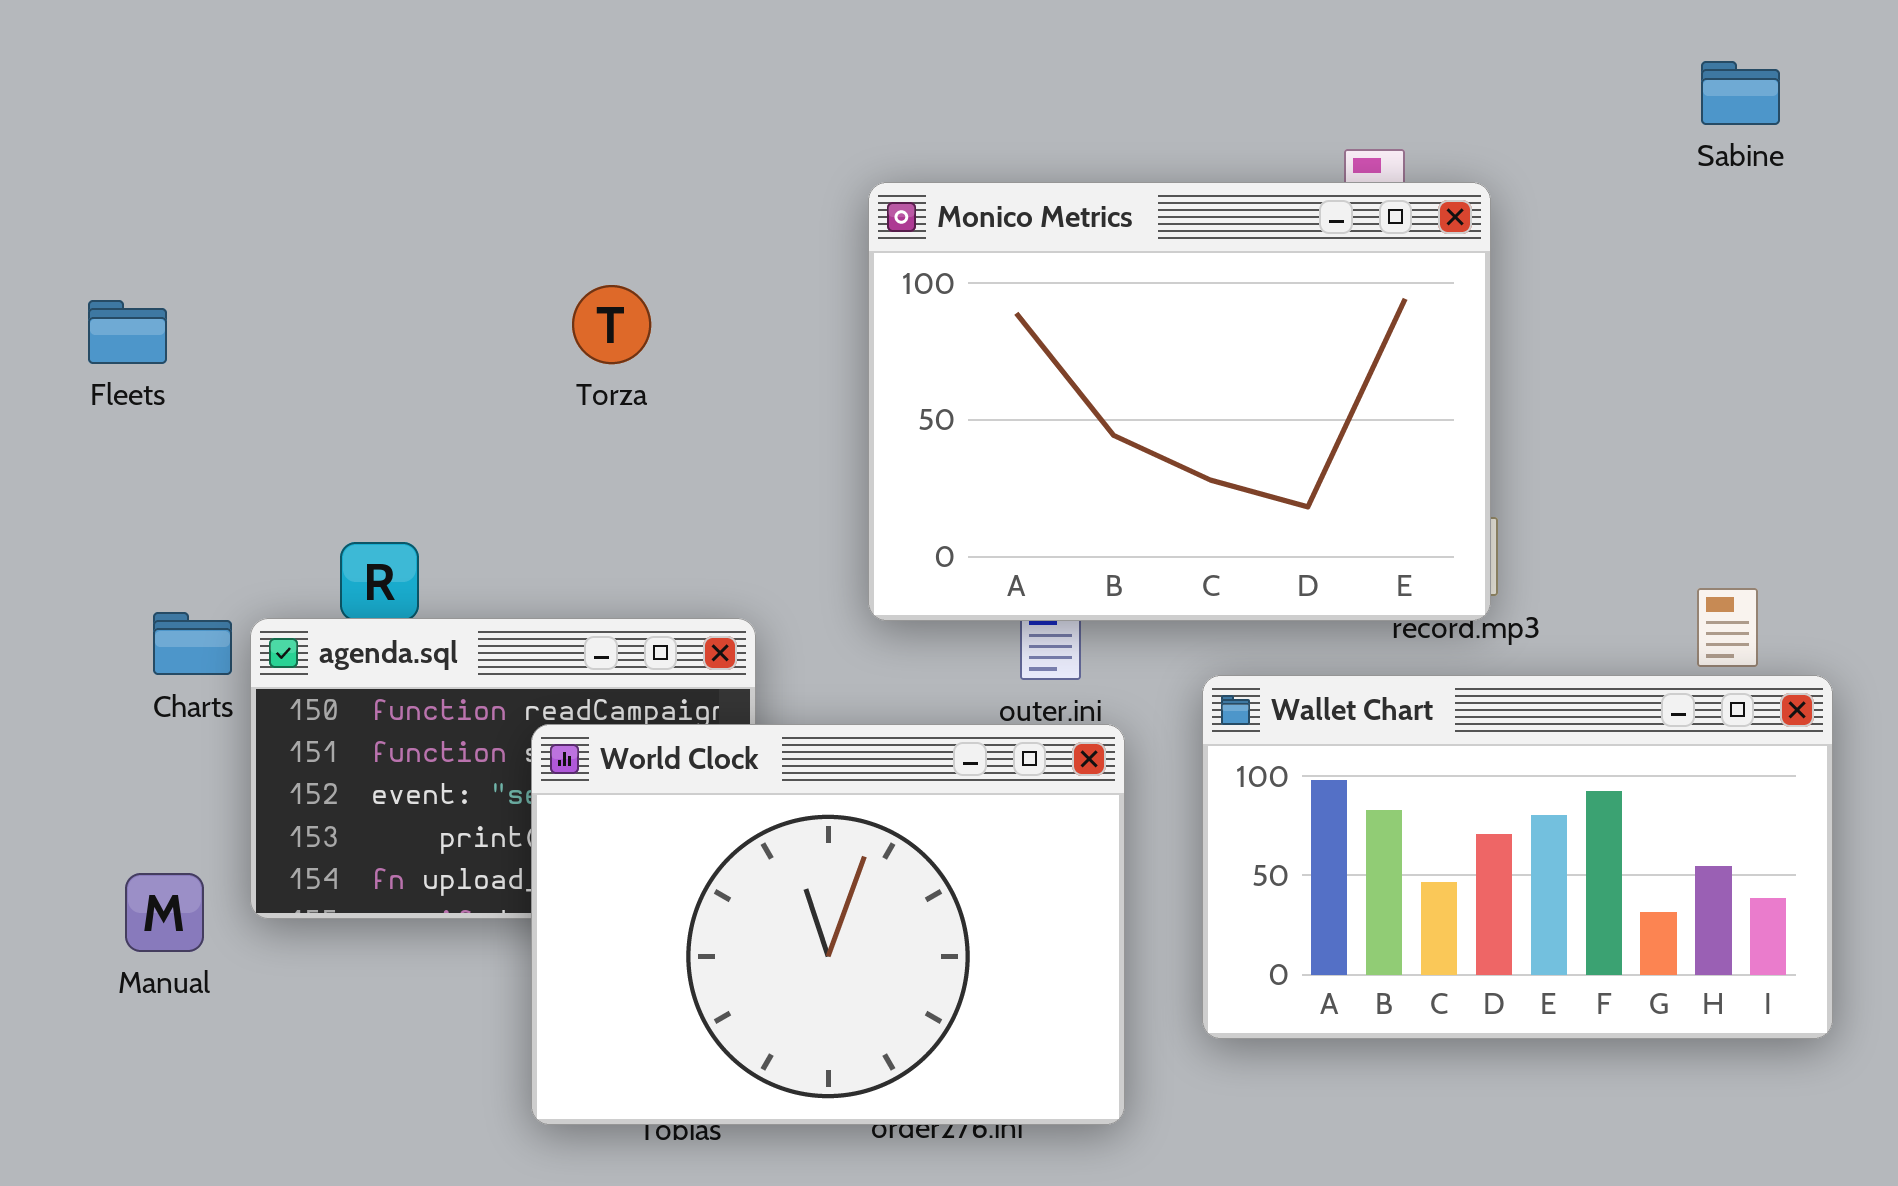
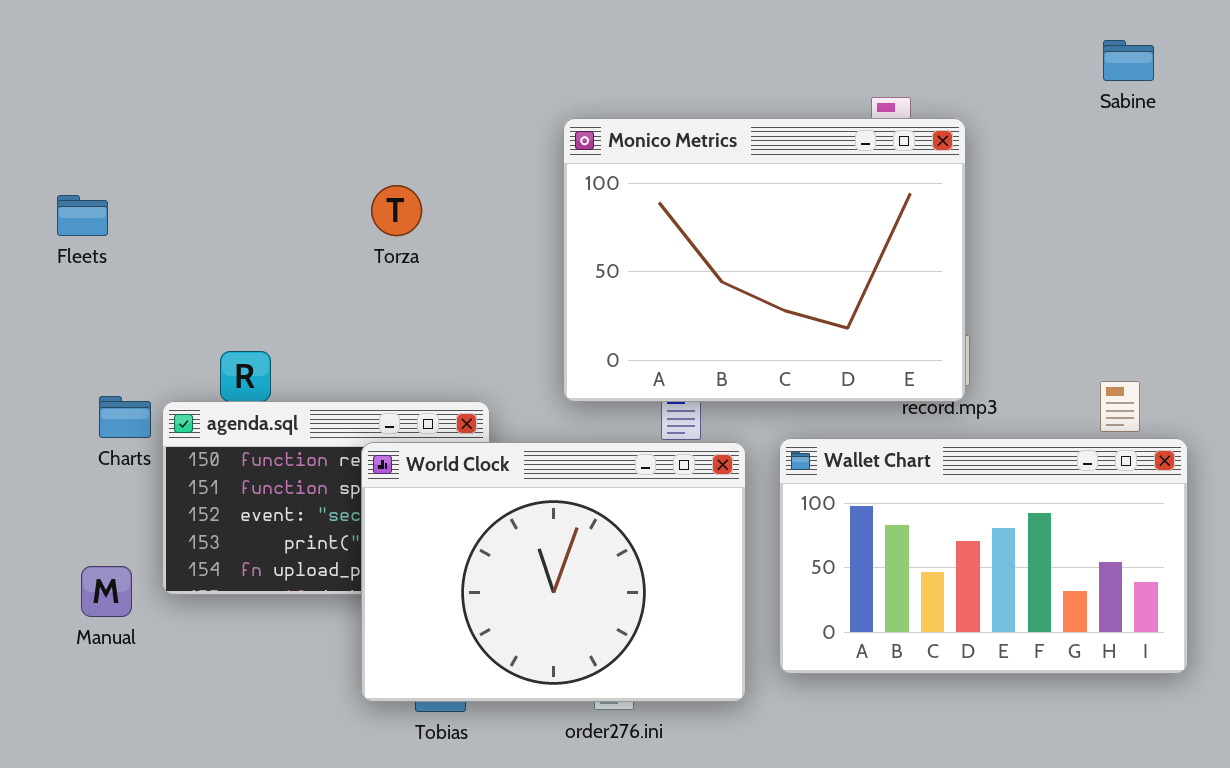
World Clock: [531,724,1125,1125] -> [361,442,746,702], moved

